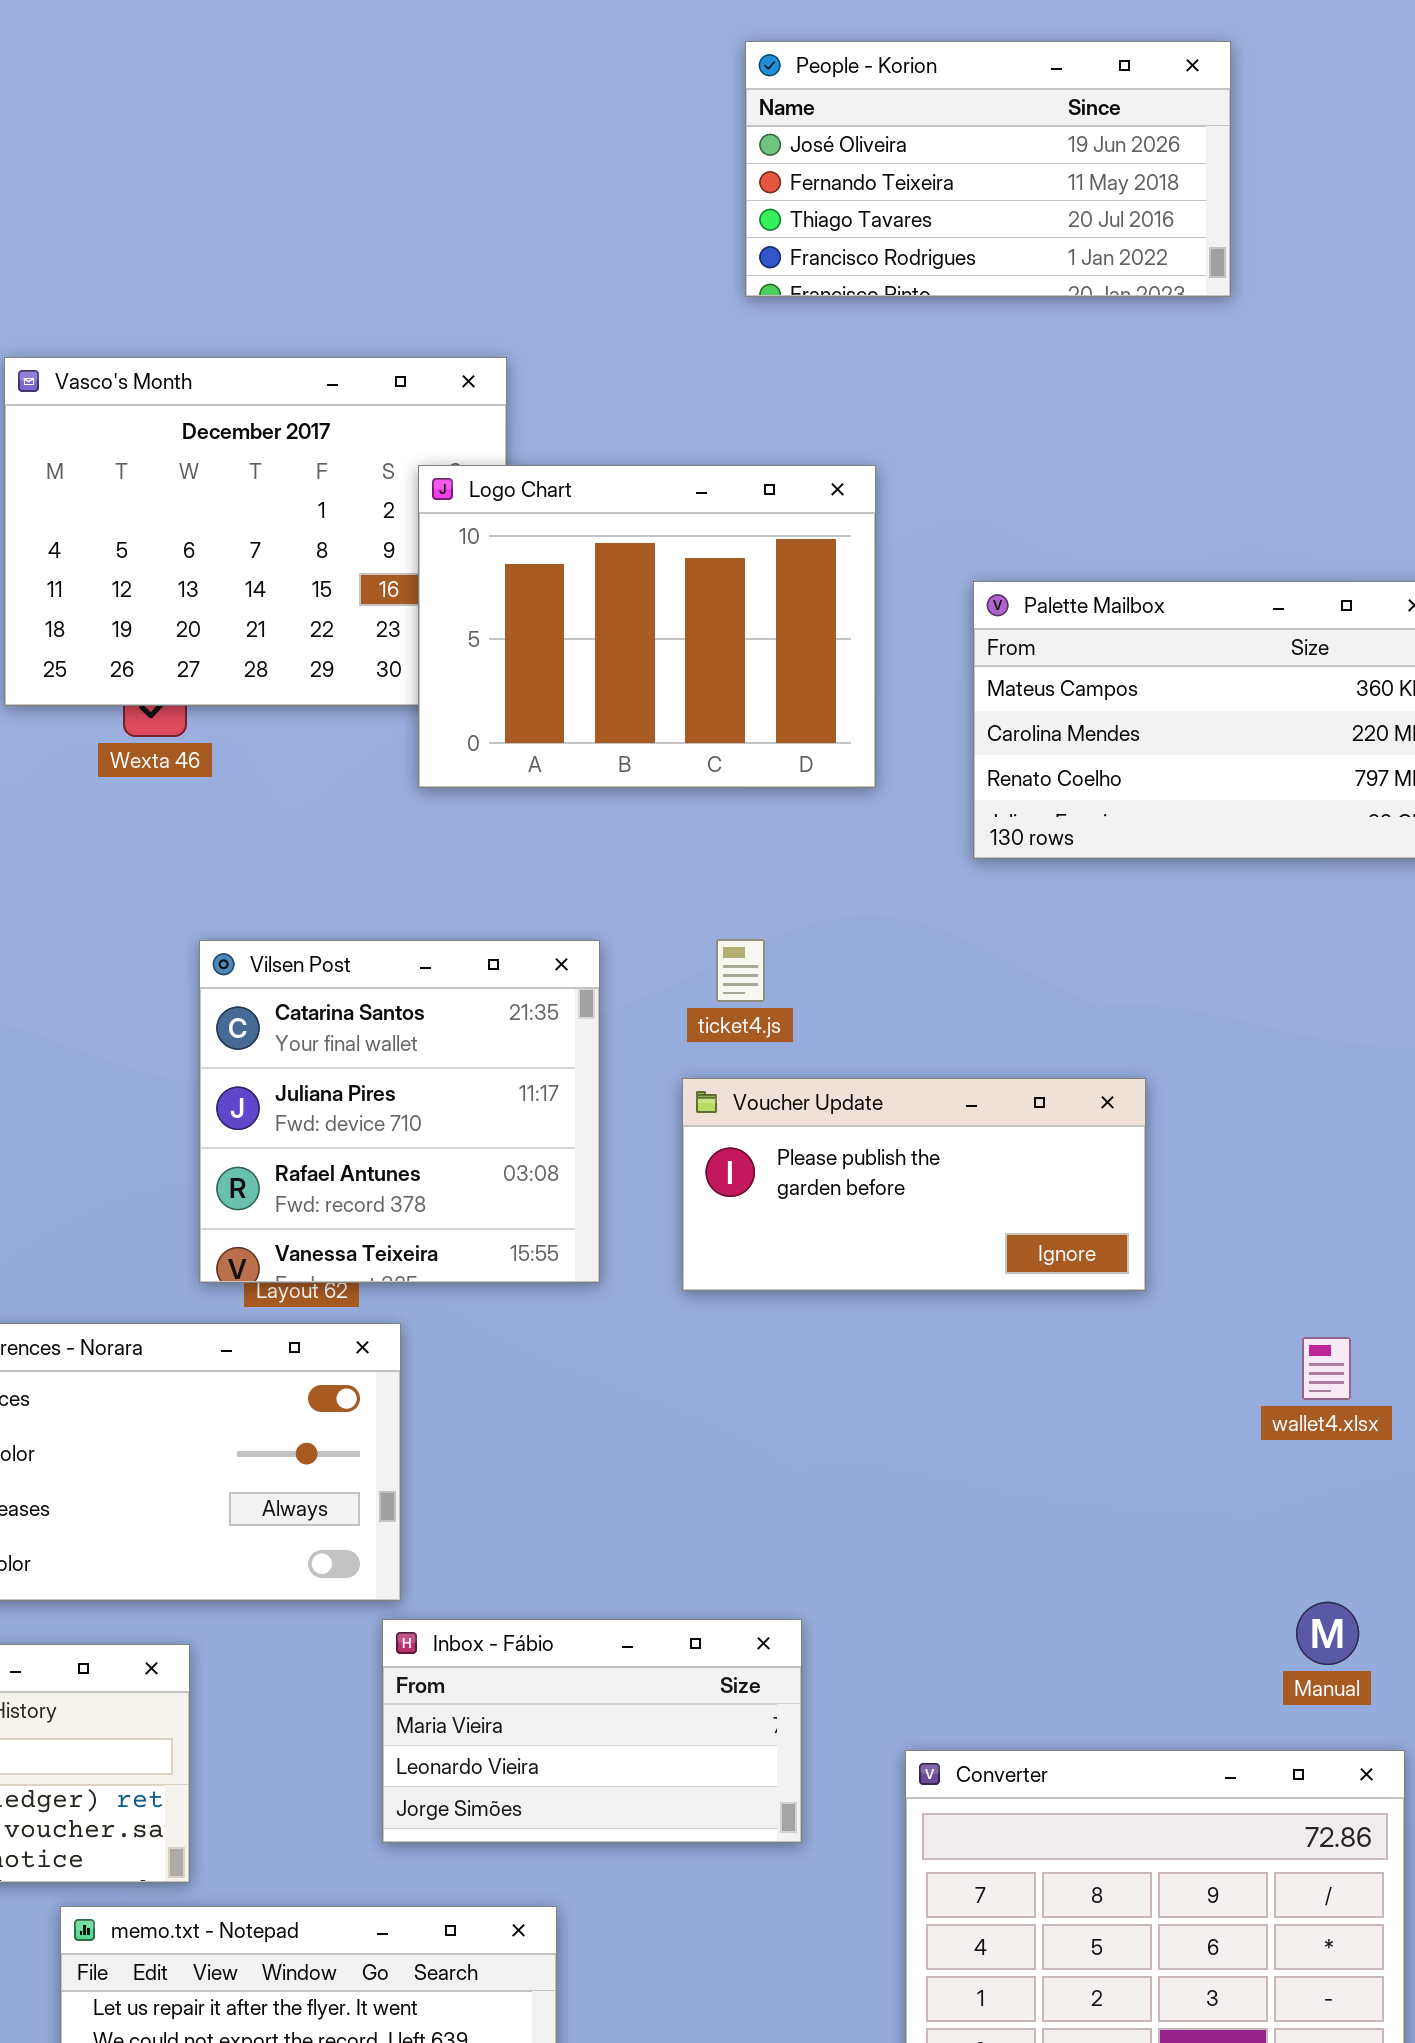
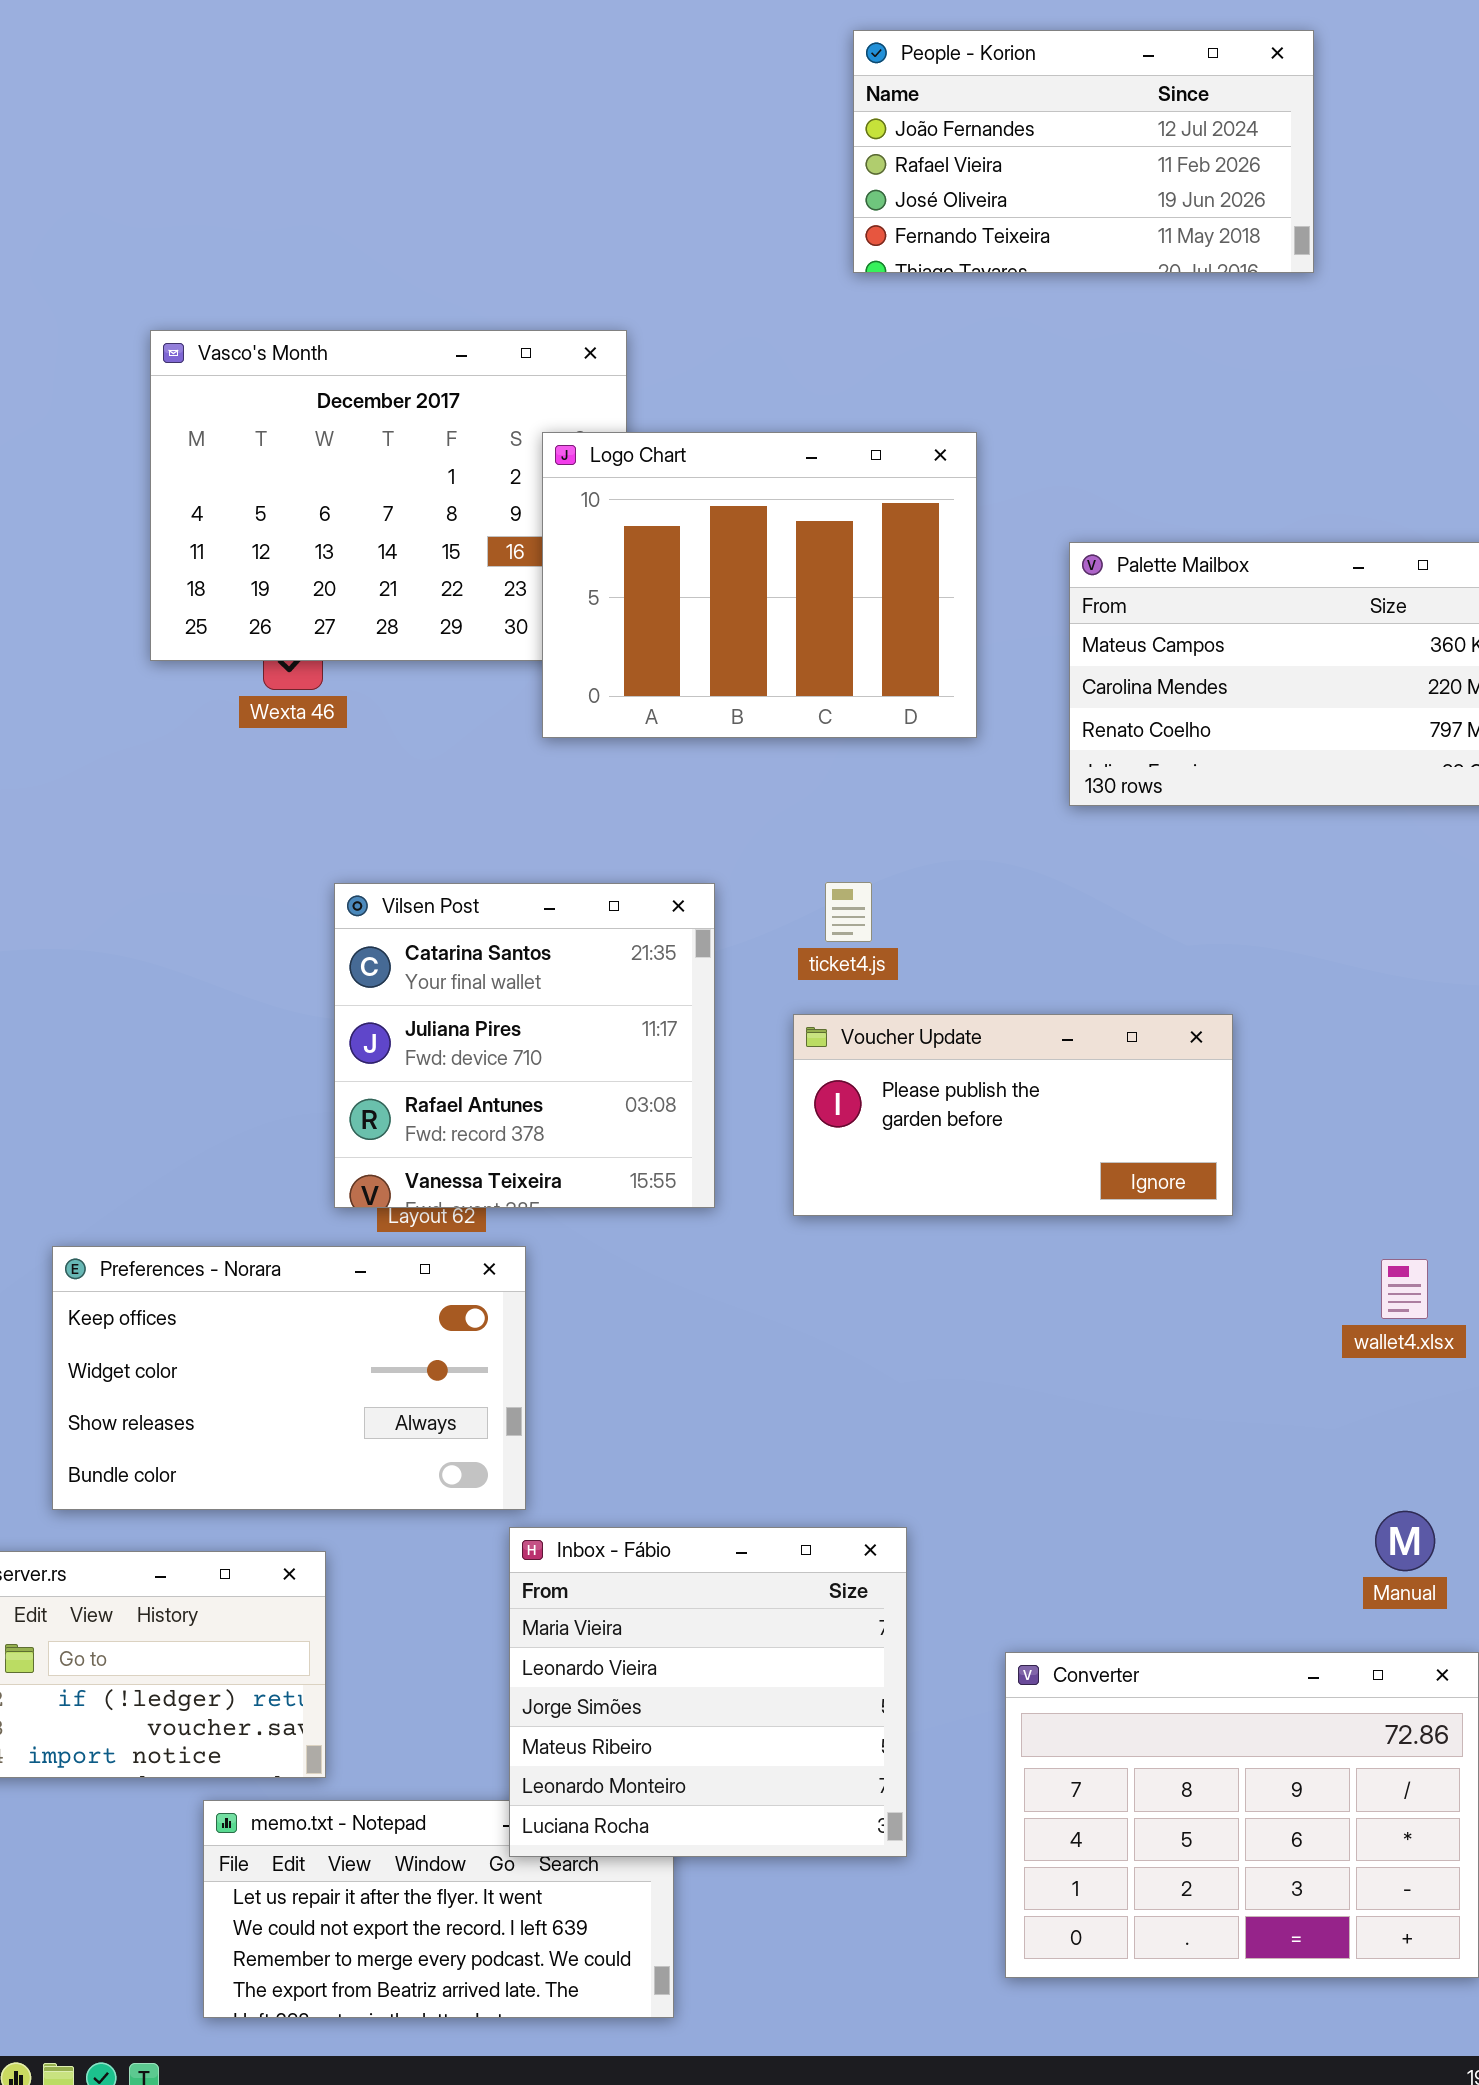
People - Korion: [745,41,1231,297] -> [853,30,1314,273], scrolled up 2 rows
Inbox - Fábio: [382,1619,802,1843] -> [509,1527,907,1857], resized

